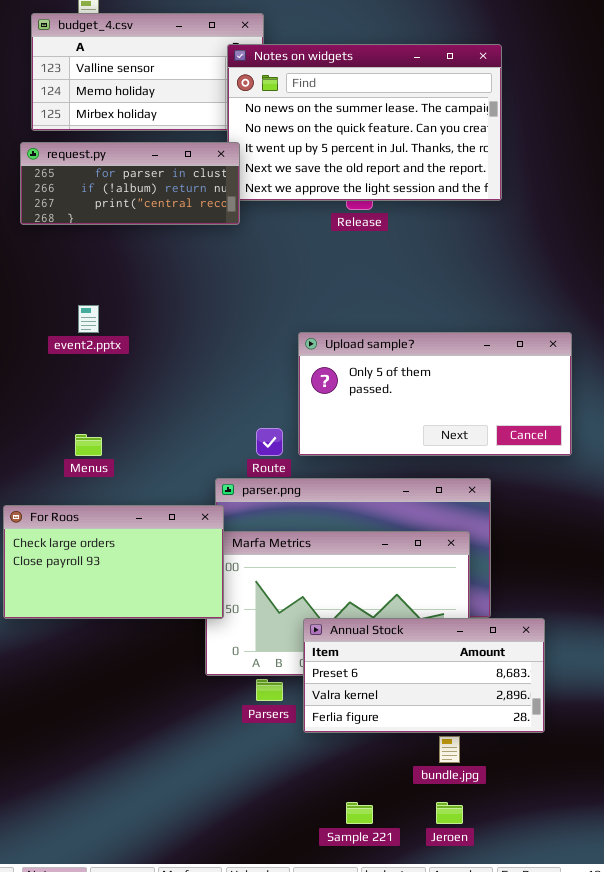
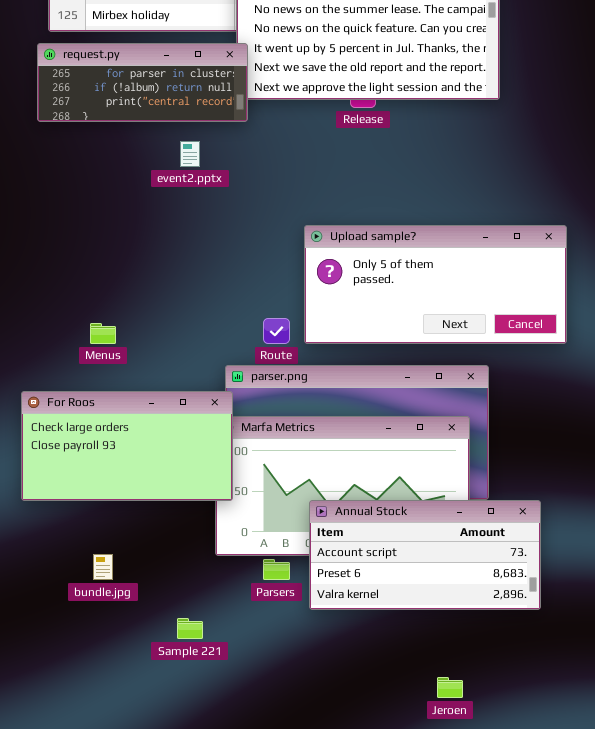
event2.pptx: [78,305,99,333] -> [180,141,200,167], moved
Annual Stock: [303,618,545,733] -> [309,500,541,610], scrolled up 1 row
bundle.jpg: [439,736,460,763] -> [93,554,113,580], moved
Sample 221: [346,802,373,824] -> [177,618,203,639], moved

